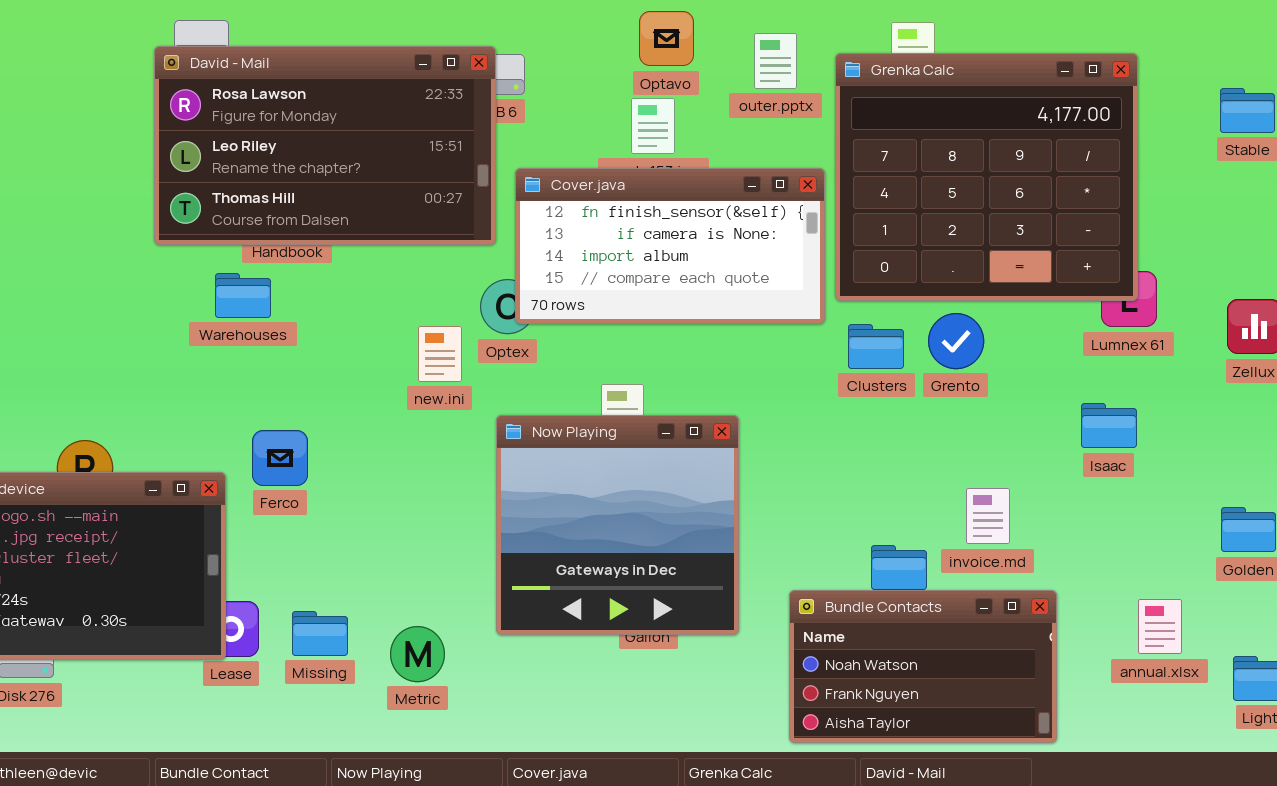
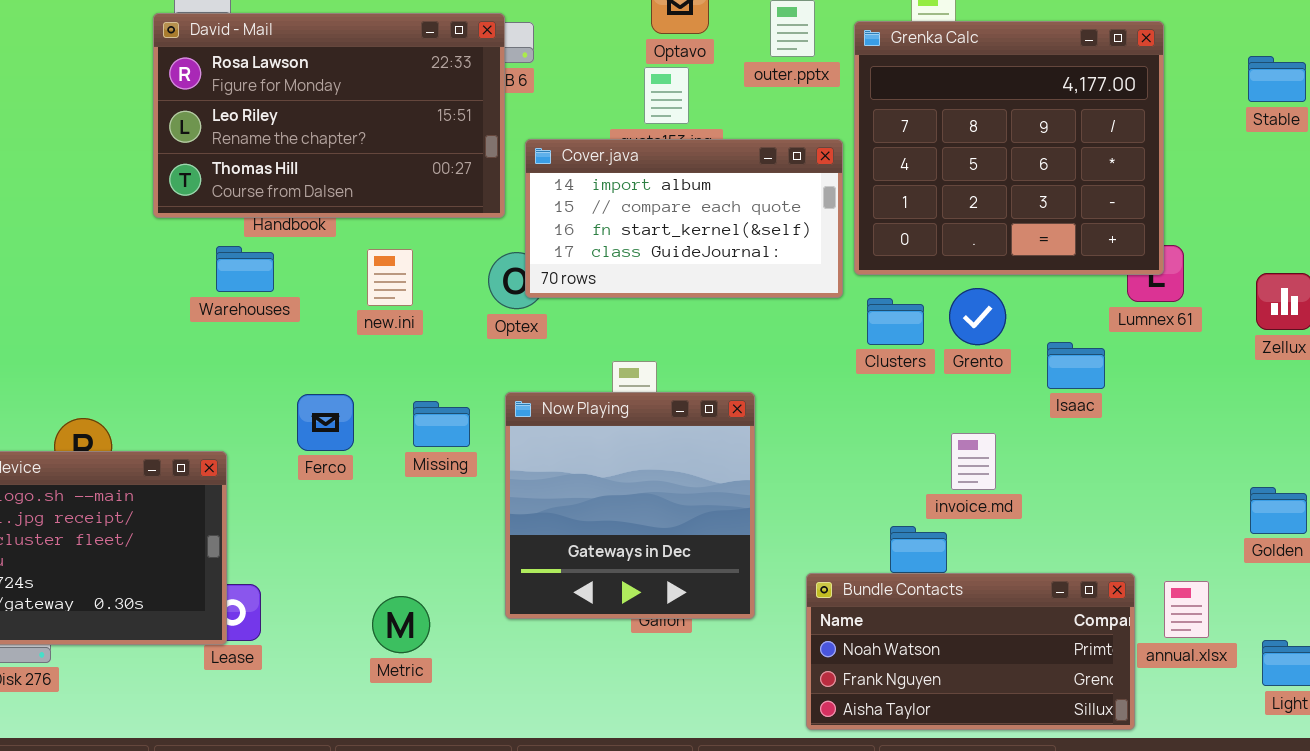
Cover.java: [515,168,825,324] -> [525,139,843,298], scrolled down 2 rows
new.ini: [418,326,462,382] -> [367,249,413,306], moved
Isaac: [1081,403,1137,448] -> [1047,342,1105,389], moved
Ferco: [252,430,308,486] -> [297,394,354,451], moved
invoice.md: [966,488,1010,544] -> [951,433,996,490], moved
Bundle Contacts: [789,590,1057,743] -> [806,573,1135,730], resized
Missing: [292,611,348,656] -> [413,401,470,447], moved
Metric: [390,626,445,682] -> [372,596,430,653], moved

